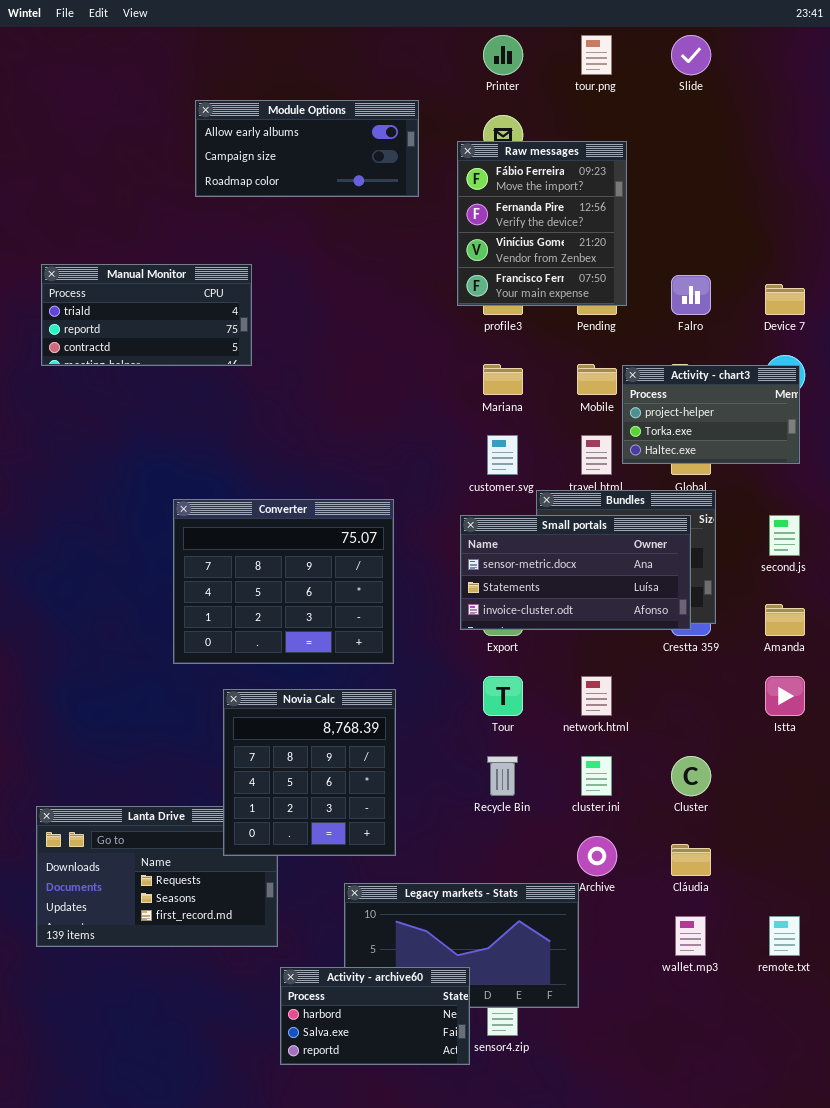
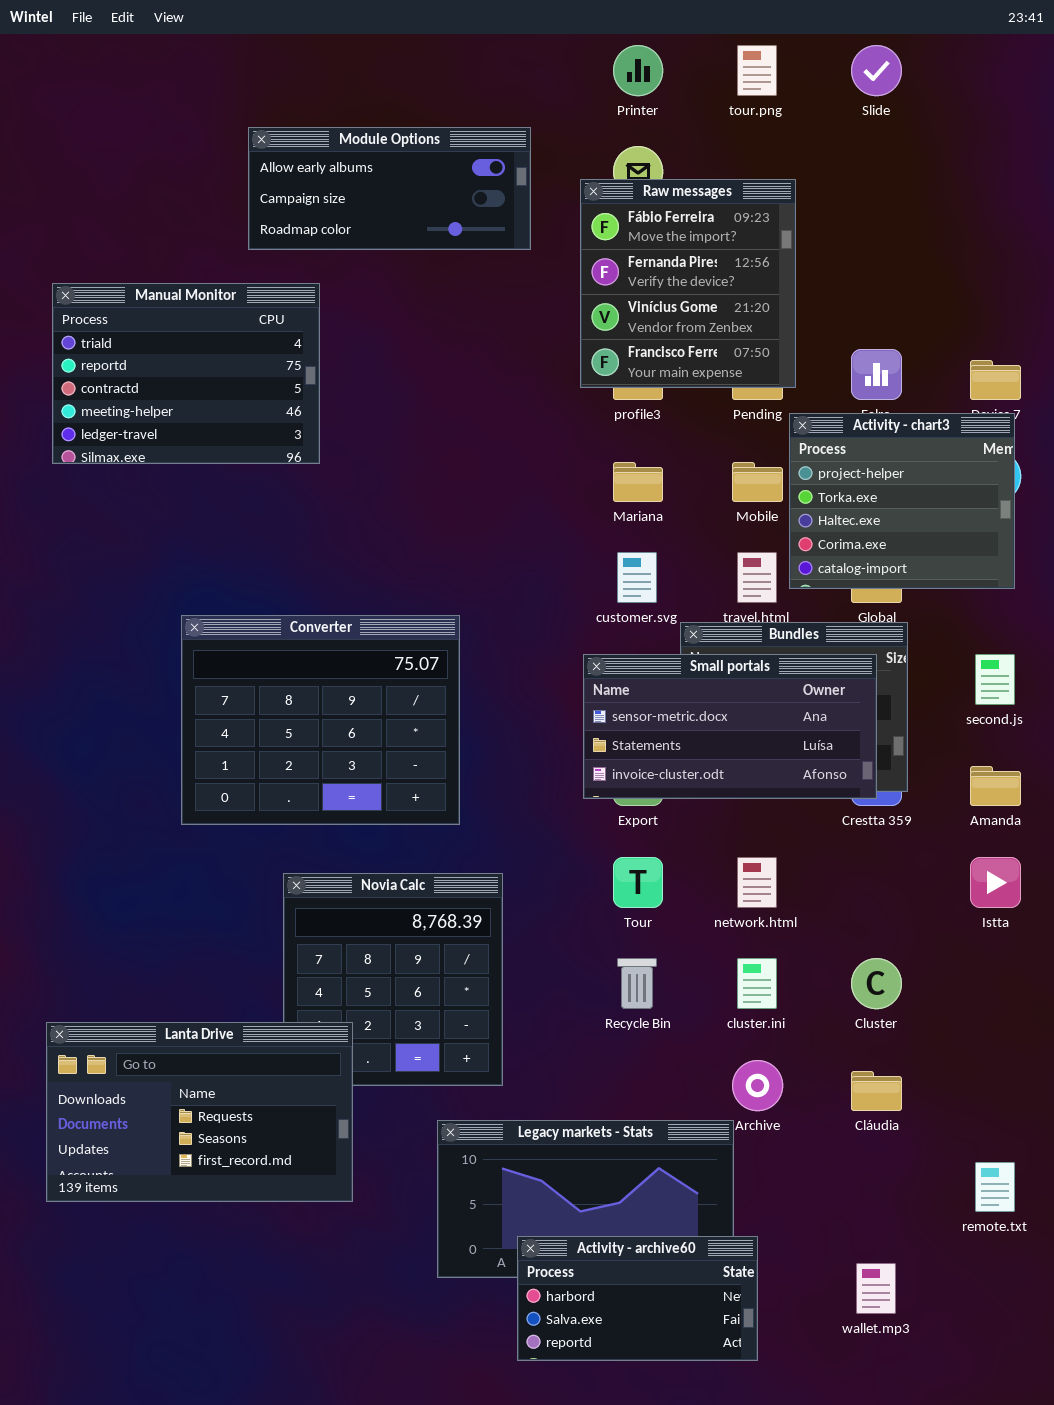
Manual Monitor: [41,264,252,366] -> [52,283,320,464], resized
Activity - chart3: [622,365,800,464] -> [789,413,1015,589], resized
Converter: [173,499,394,664] -> [181,615,460,825], moved
Lanta Drive: [36,806,278,947] -> [46,1022,353,1202], raised
wallet.mp3: [675,916,706,956] -> [856,1263,896,1314], moved
Activity - archive60: [280,967,470,1065] -> [517,1236,758,1361], moved

